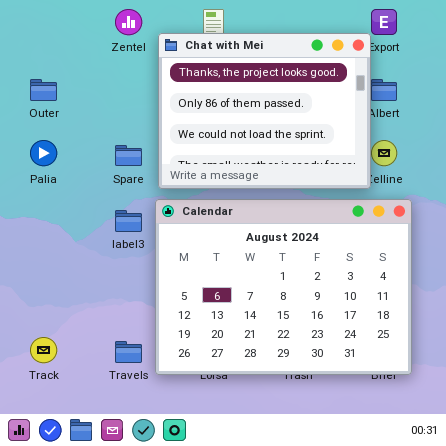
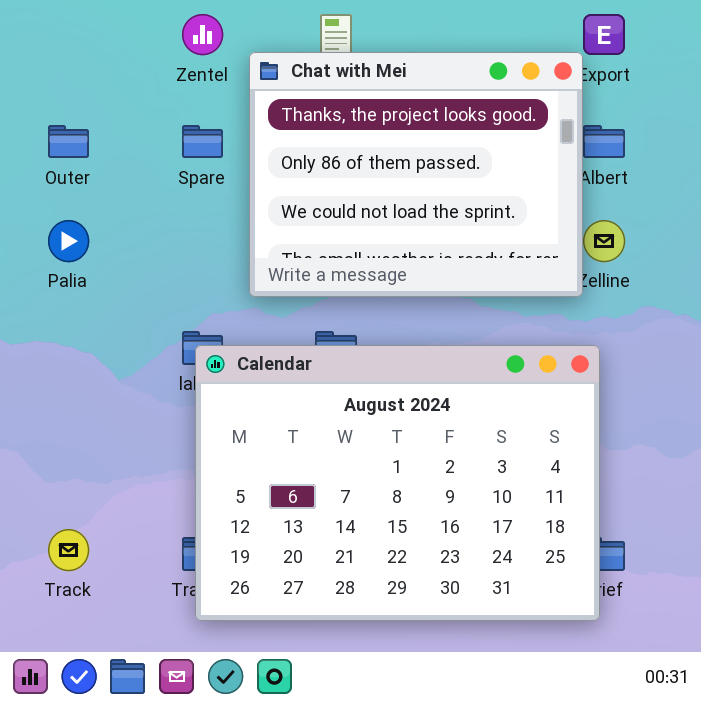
Spare: [115,145,142,166] -> [182,125,223,158], moved
Calendar: [155,199,412,375] -> [195,345,600,621], moved

